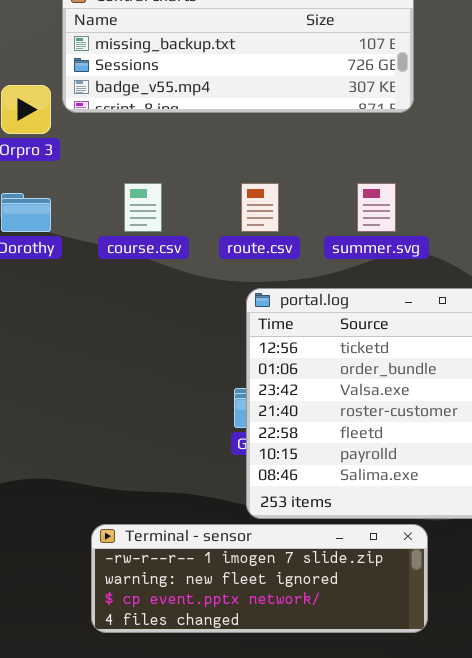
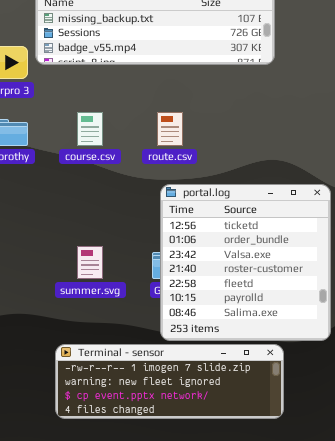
summer.svg: [357,183,396,232] -> [77,246,103,279], moved

